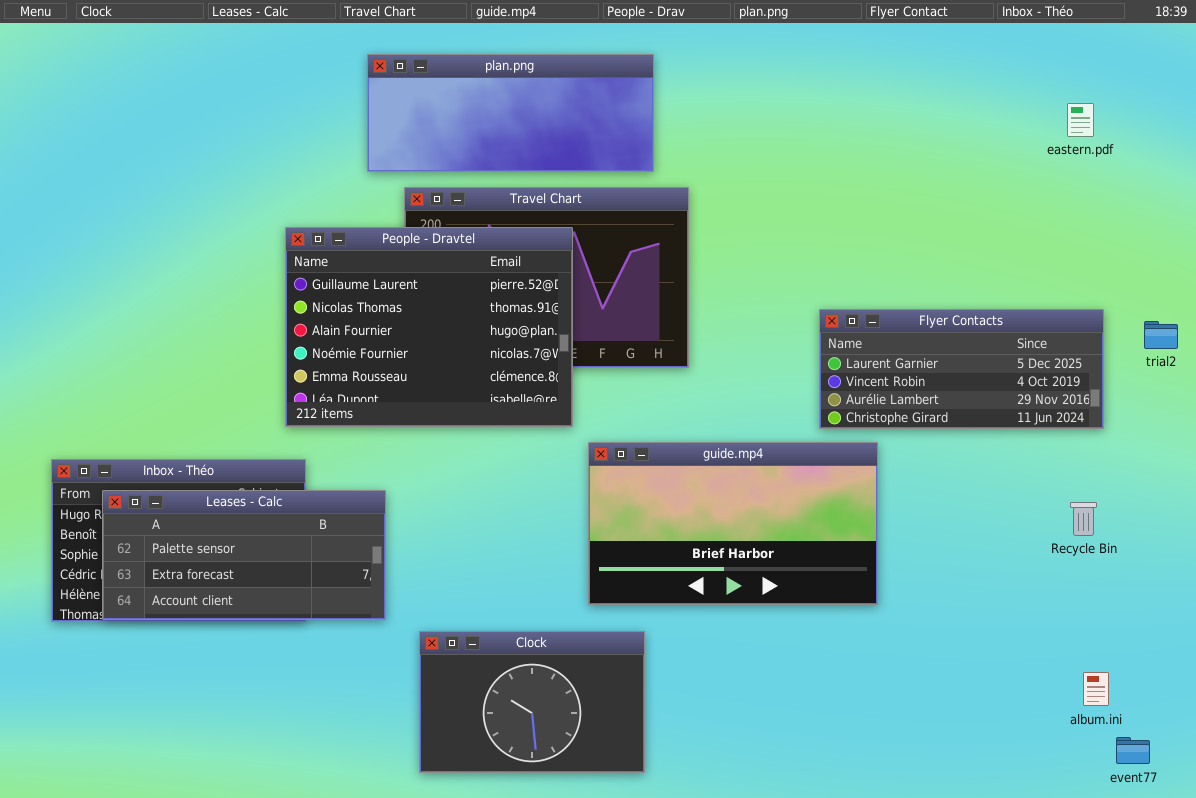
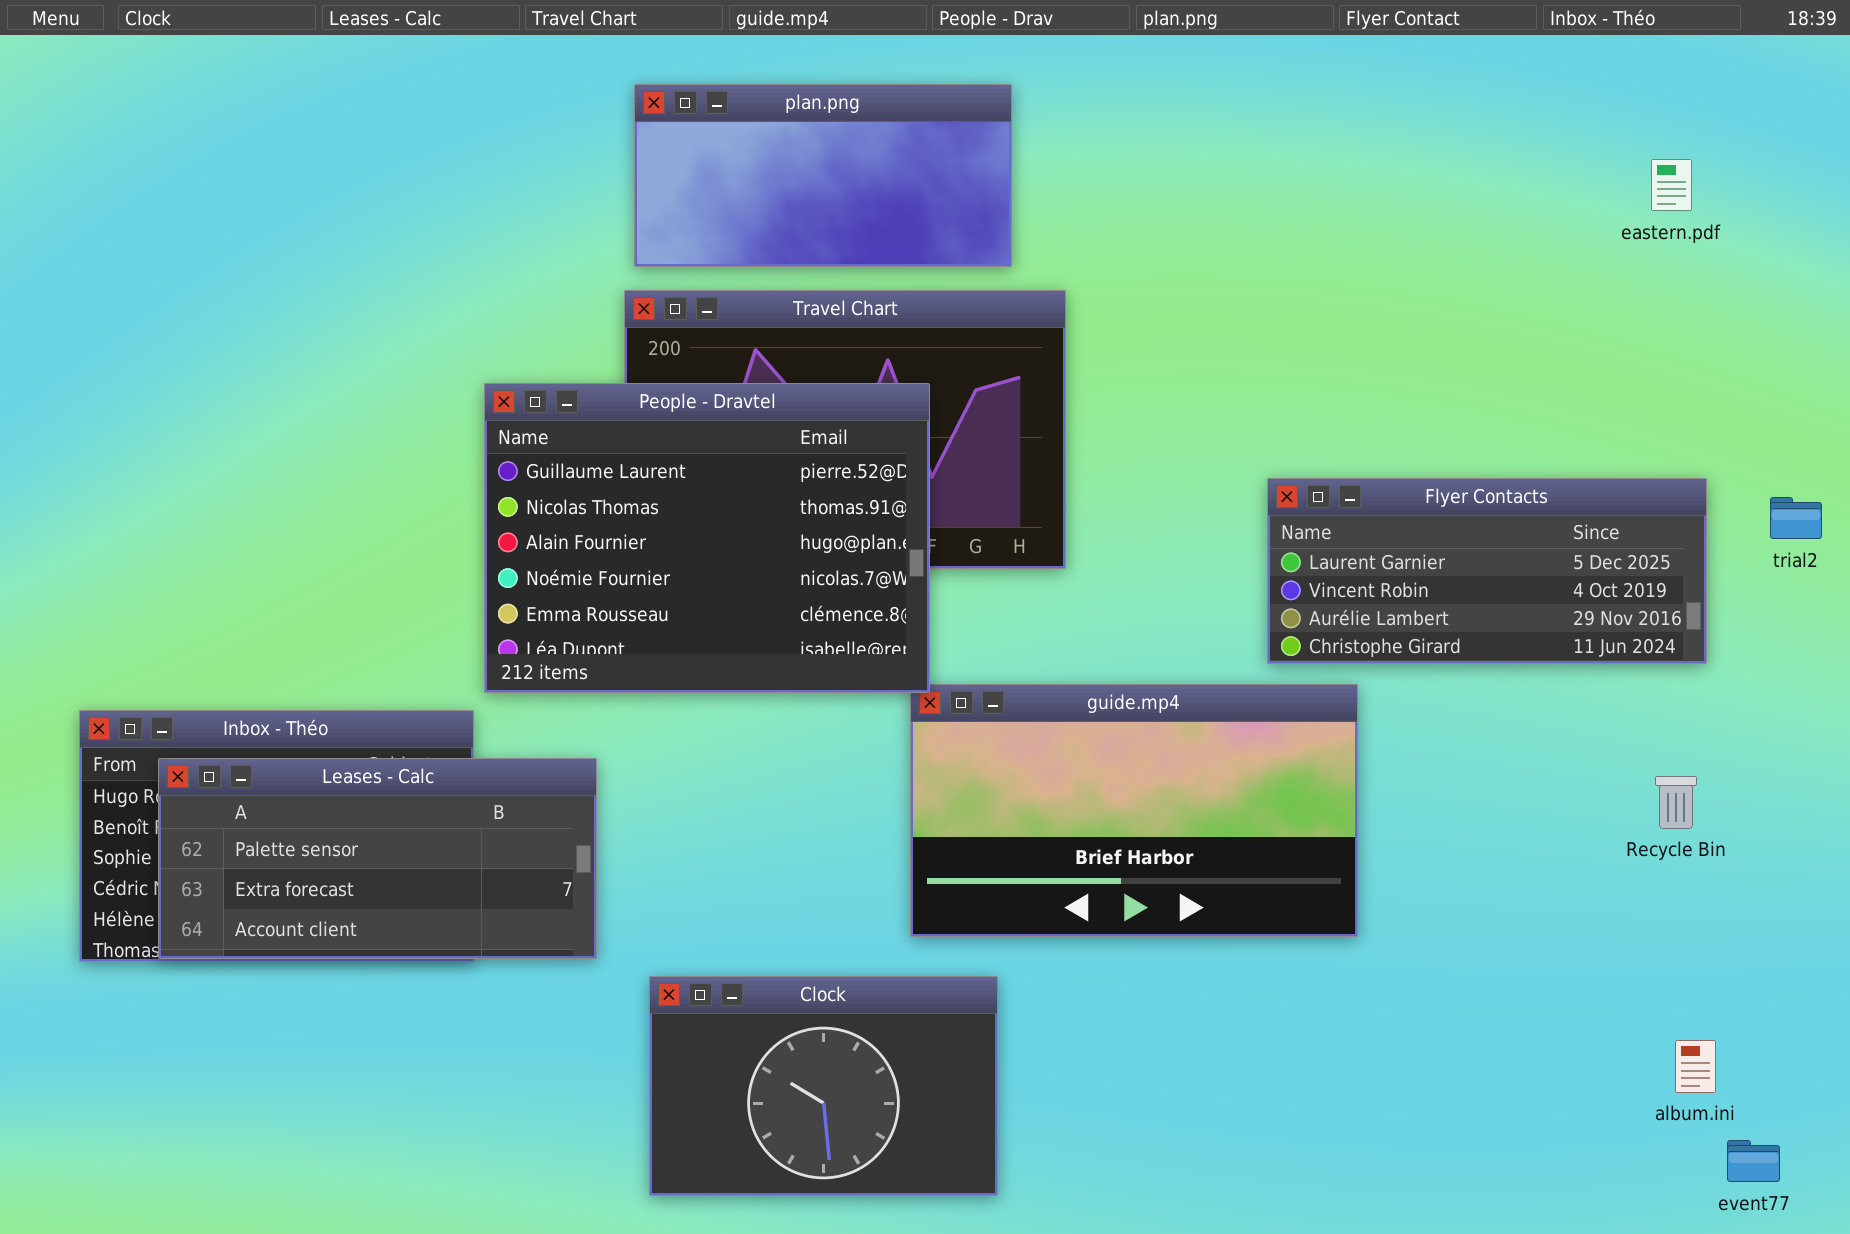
plan.png: [367,54,654,172] -> [634,84,1012,267], resized
People - Dravtel: [285,227,573,427] -> [484,383,930,693], moved

